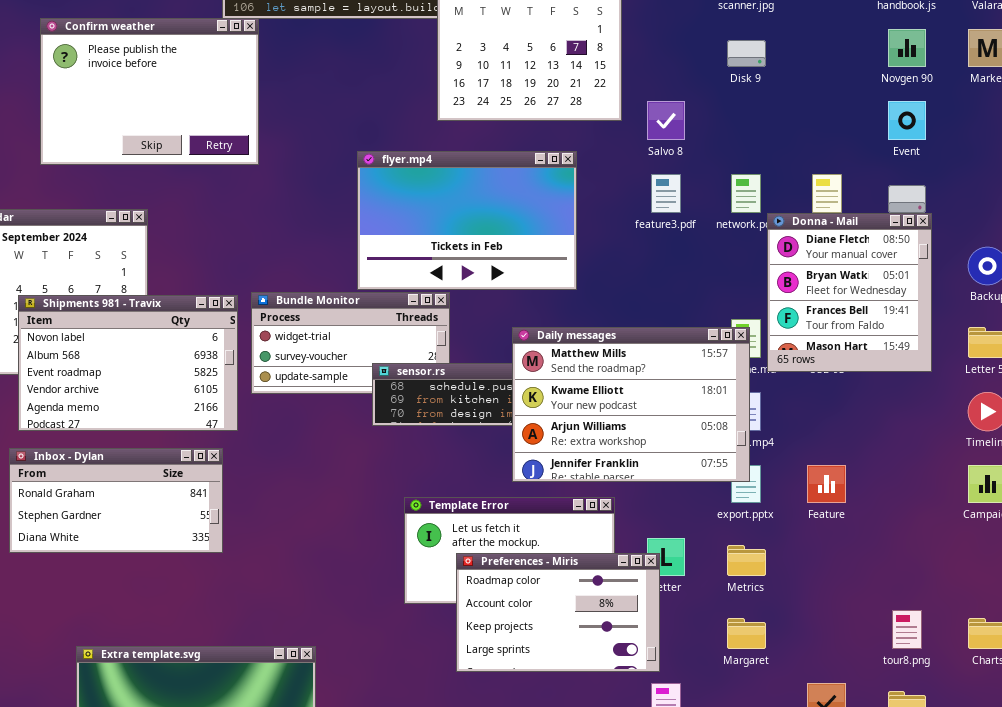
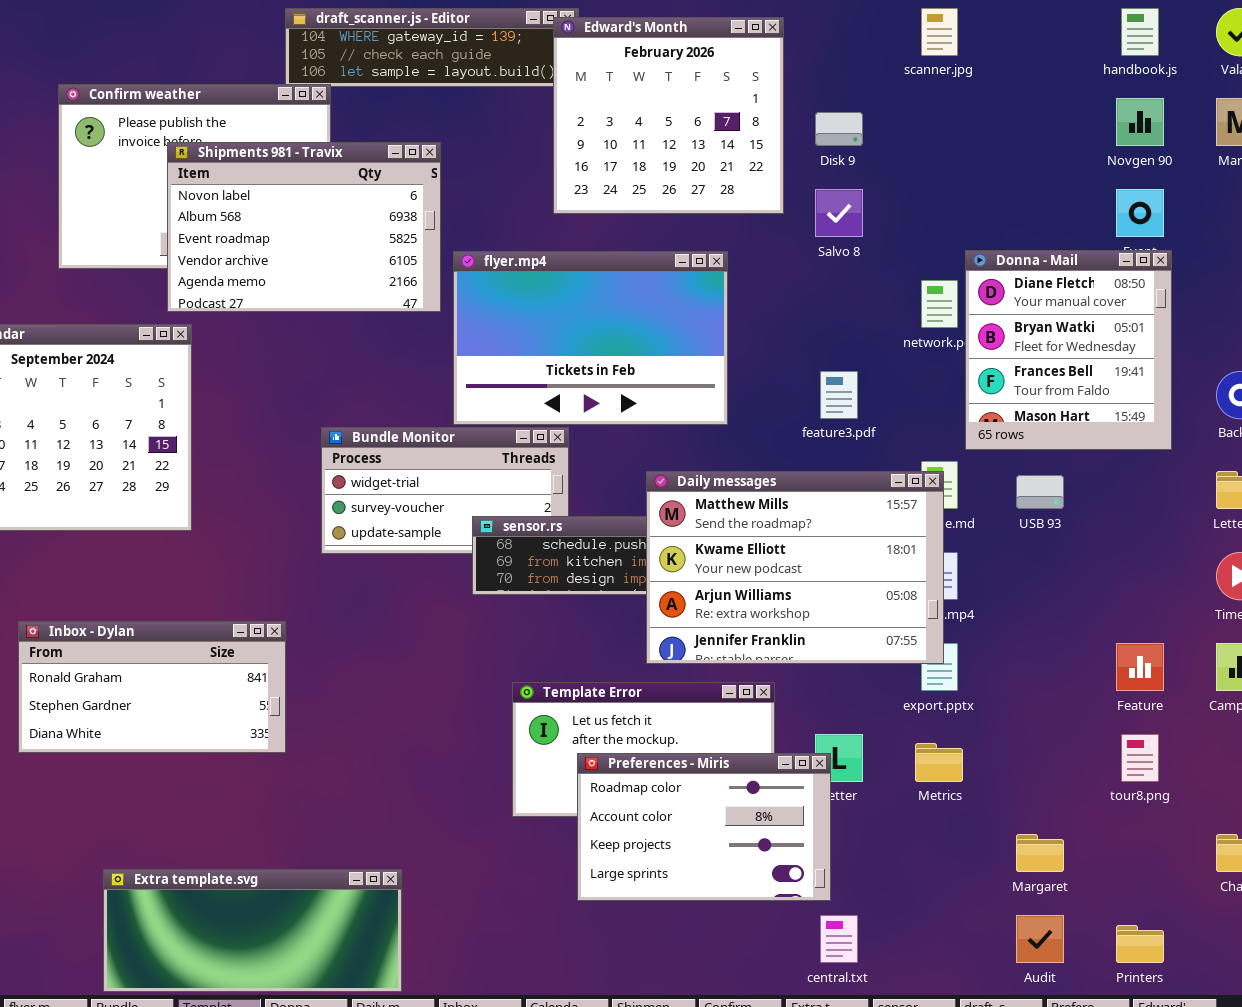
Disk 9: [727,40,766,67] -> [815,112,863,146], moved
feature3.pdf: [651,174,681,213] -> [820,371,858,419], moved
Donna - Mail: [767,213,932,372] -> [965,250,1172,450], moved
Shipments 981 - Travix: [18,295,238,431] -> [167,142,441,312], moved
Feature: [807,465,846,503] -> [1116,643,1164,691], moved
tour8.png: [892,610,922,649] -> [1121,734,1159,782], moved
Margaret: [727,618,766,649] -> [1016,834,1064,872], moved

